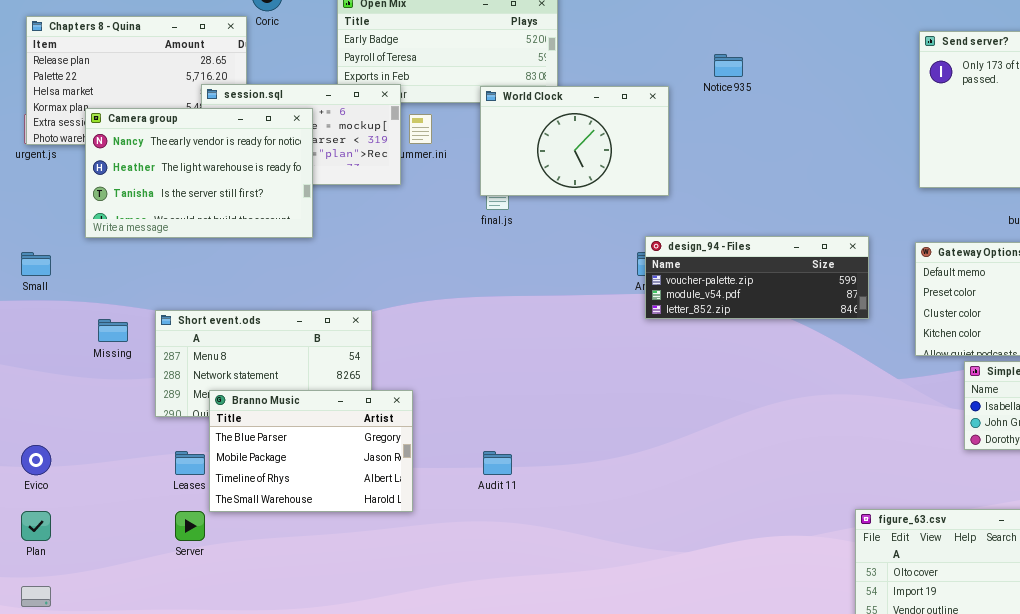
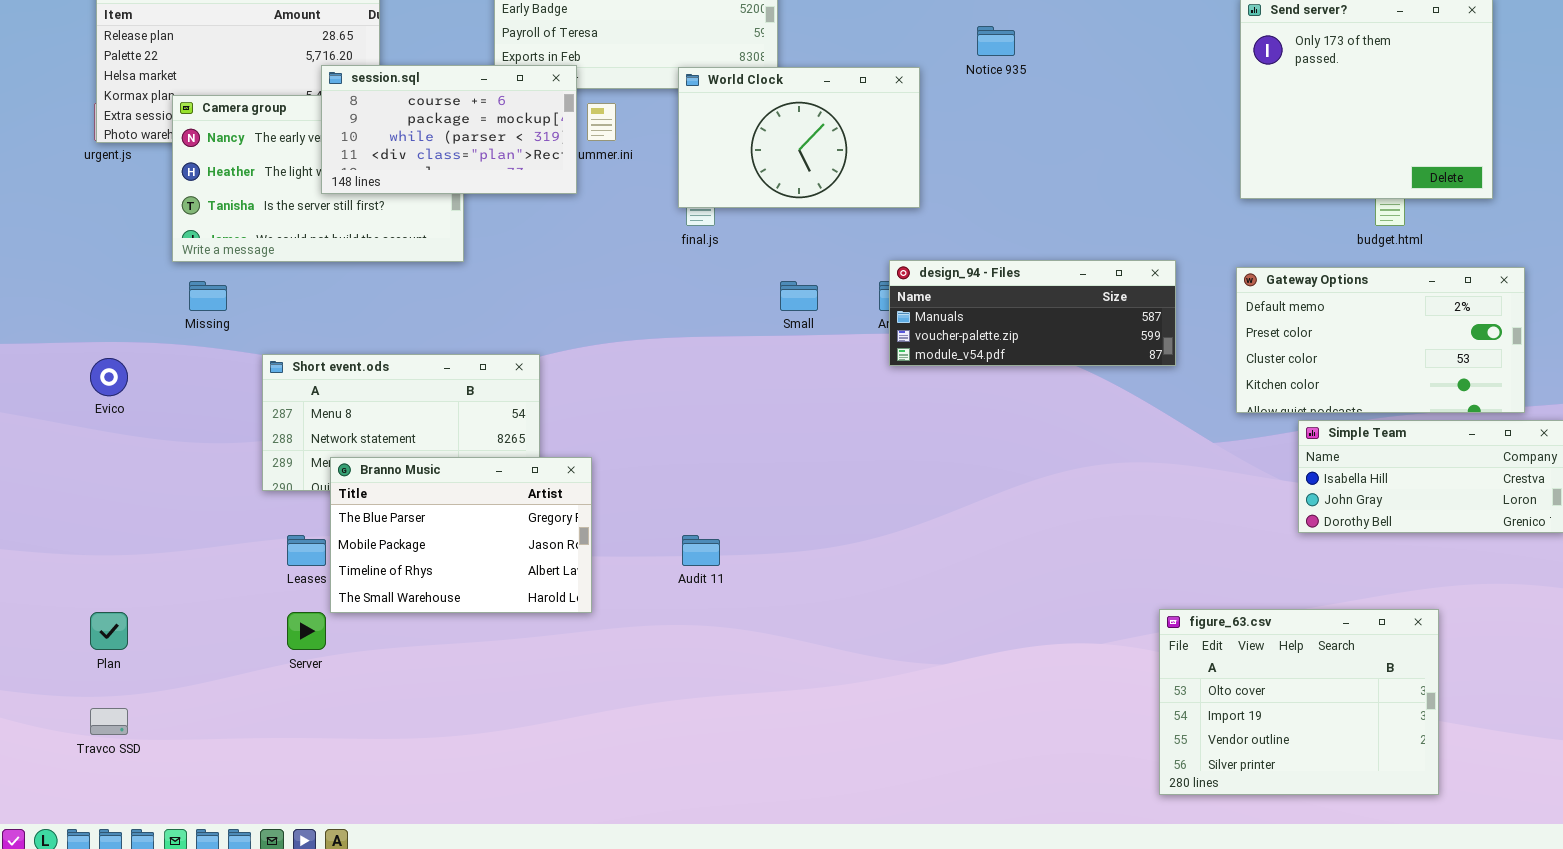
session.sql: [201,84,401,185] -> [321,65,577,194], raised
design_94 - Files: [645,236,869,319] -> [889,260,1176,366], scrolled up 1 row
Small: [21,252,51,276] -> [780,281,818,311], moved
Missing: [98,319,128,342] -> [189,281,227,311], moved
Evico: [21,445,51,475] -> [90,358,128,396], moved

